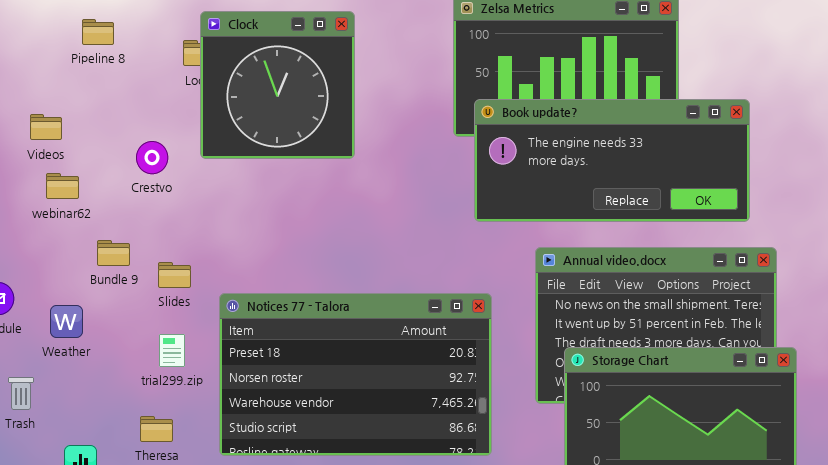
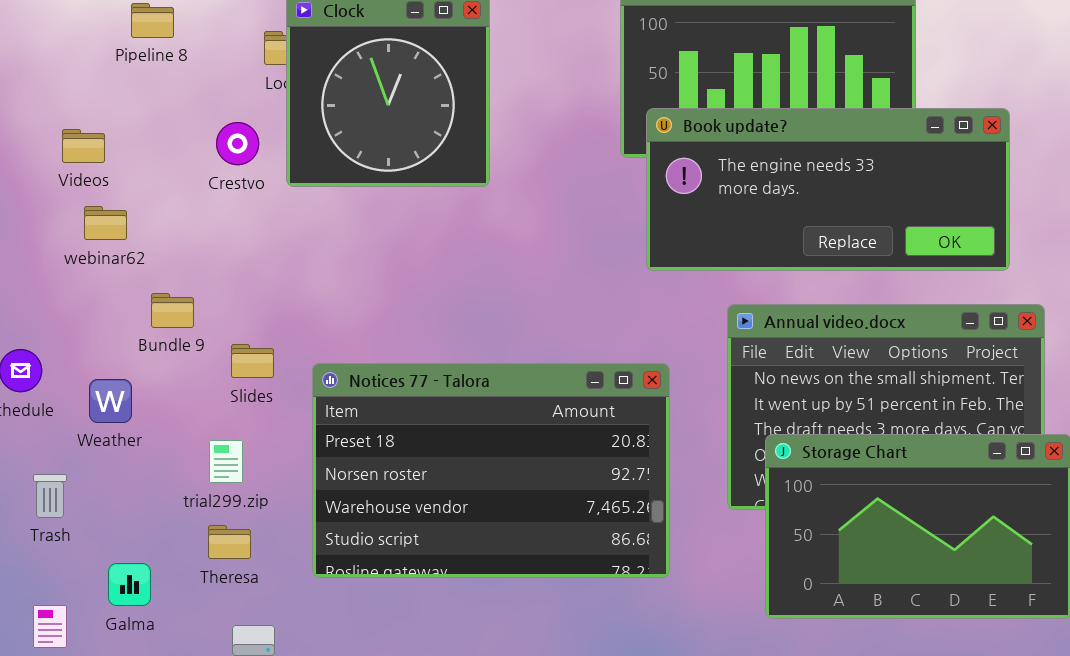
Crestvo: [136,141,168,174] -> [216,122,259,165], moved
Slides: [158,262,191,288] -> [231,344,274,378], moved
trial299.zip: [159,334,185,367] -> [209,440,243,483], moved

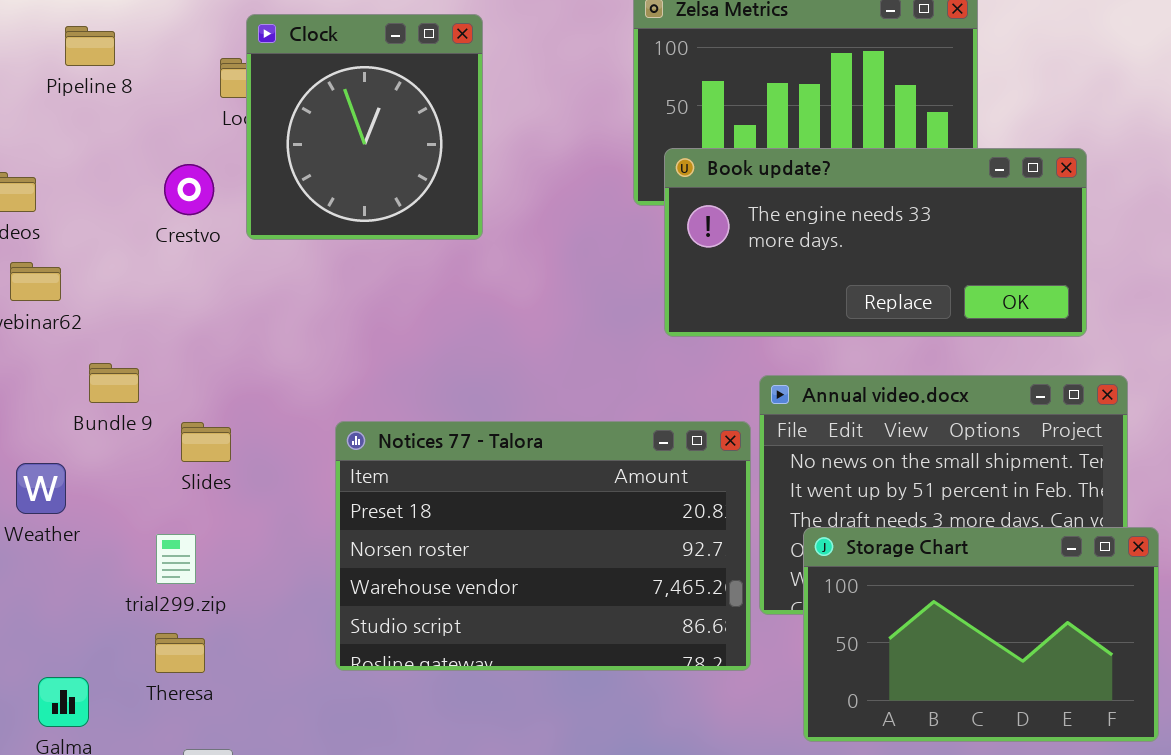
Notices 77 - Talora: [312,363,670,578] -> [335,421,751,671], moved

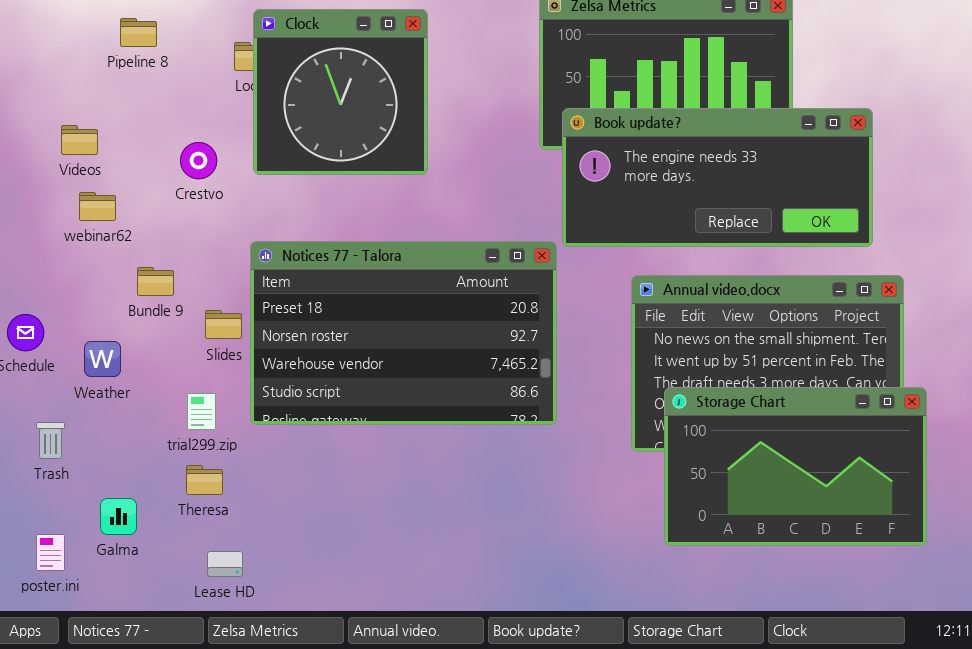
Crestvo: [164,164,214,215] -> [180,142,217,179], moved
Notices 77 - Talora: [335,421,751,671] -> [250,241,557,425], moved

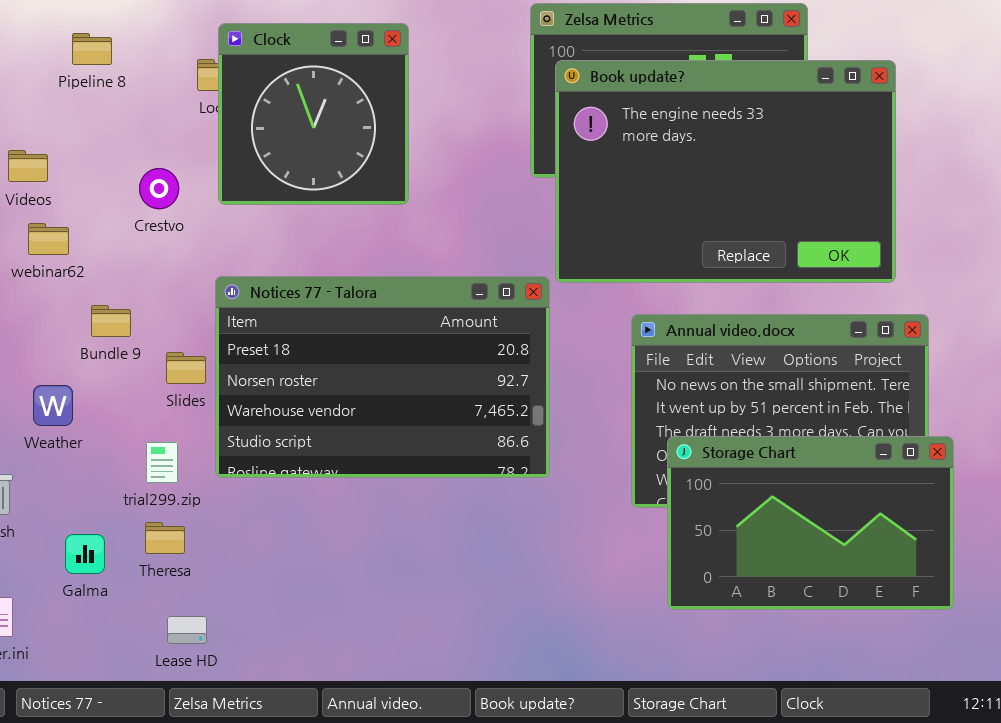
Book update?: [562,108,873,247] -> [555,60,896,283], resized
Galma: [100,498,137,535] -> [65,534,105,574], moved

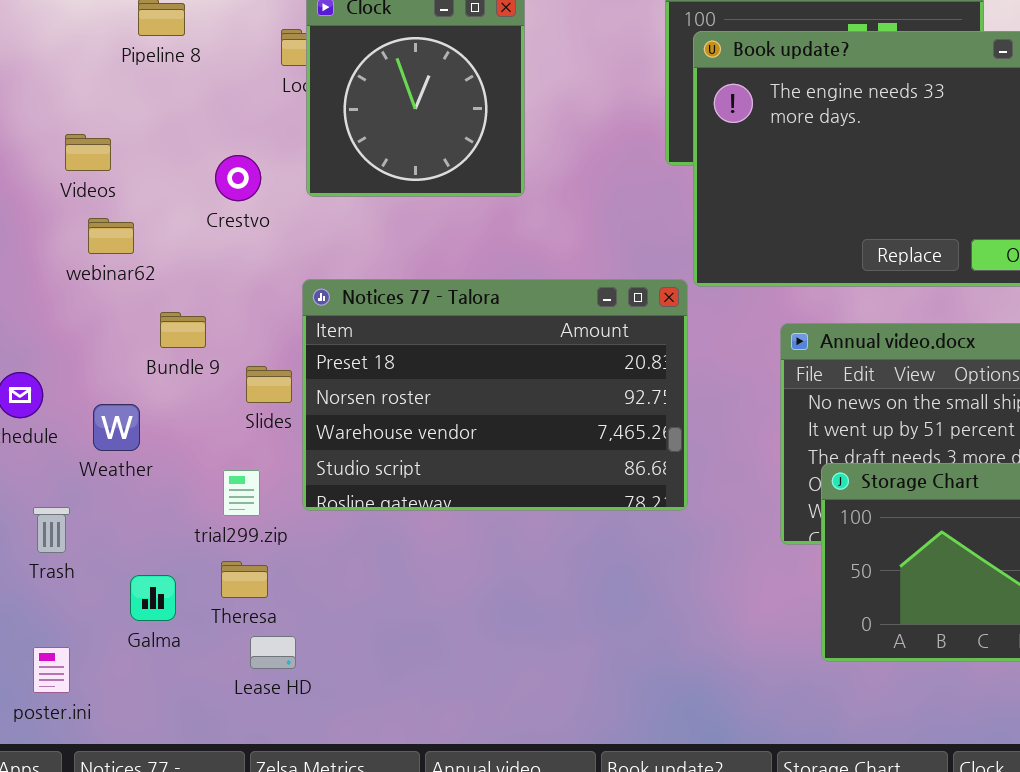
Lease HD: [167,616,207,644] -> [250,636,296,669], moved

